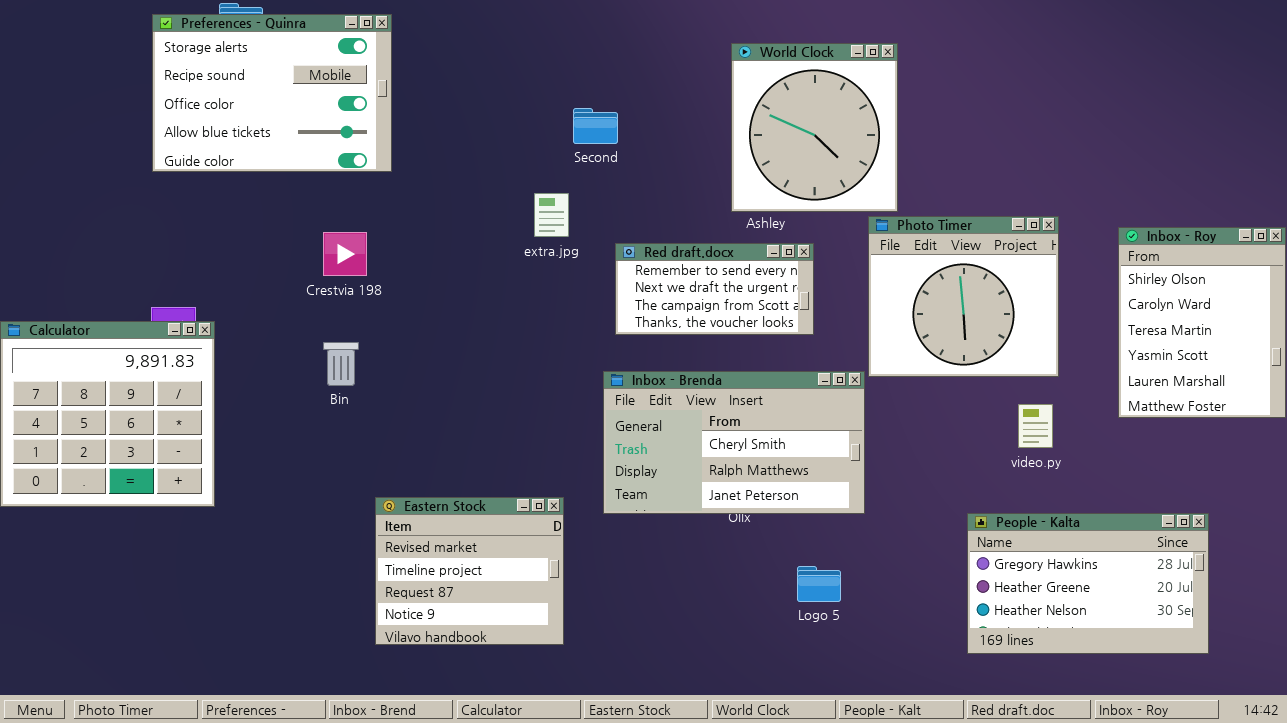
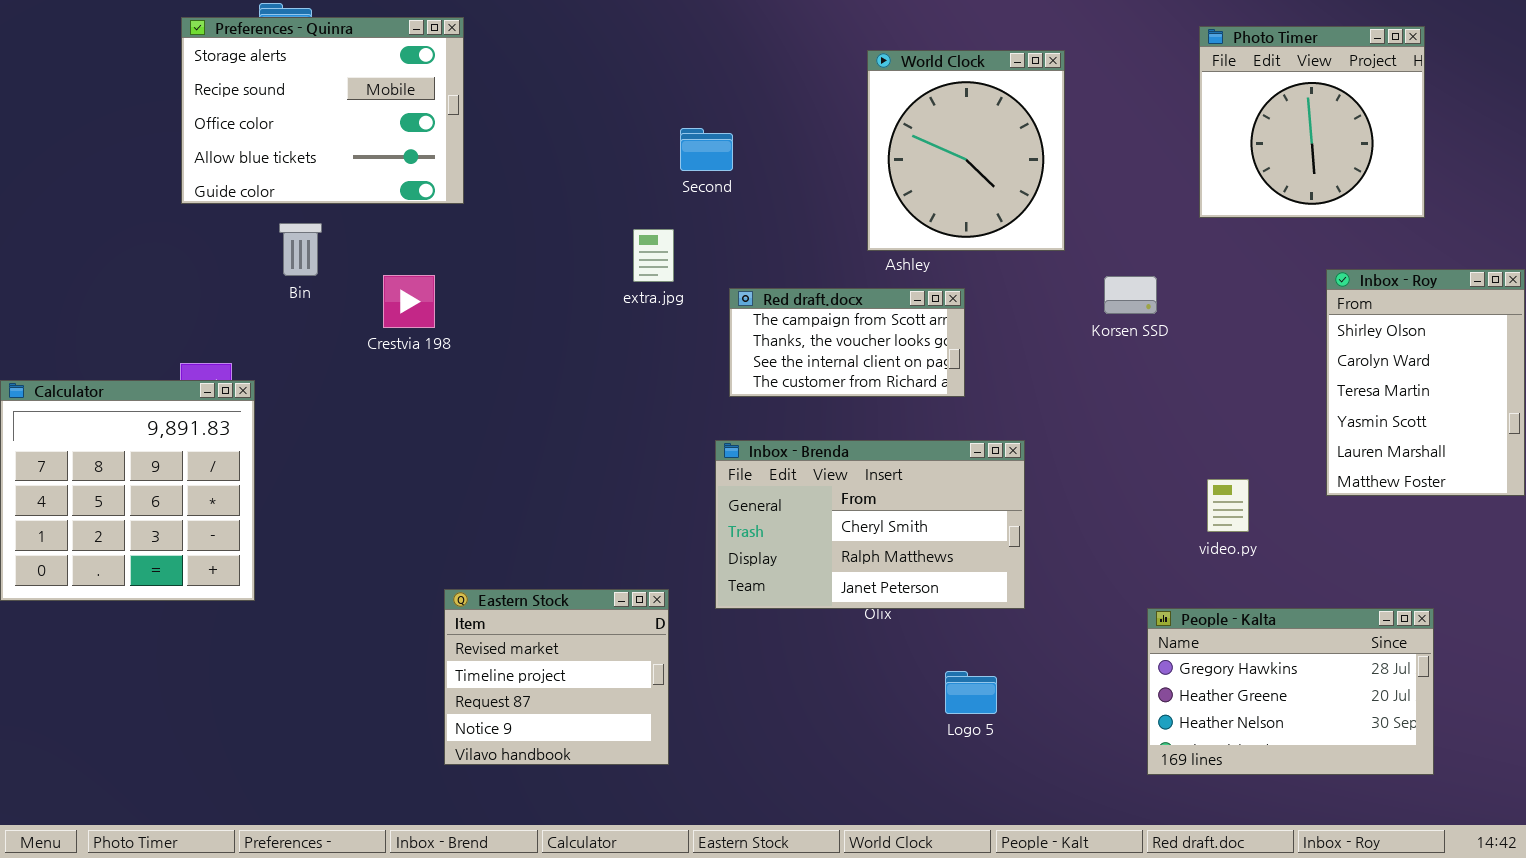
Photo Timer: [868,216,1059,377] -> [1199,26,1425,218], moved
Red draft.docx: [615,243,814,335] -> [729,288,965,397], scrolled down 2 rows
Bin: [323,342,359,386] -> [279,223,322,276], moved

